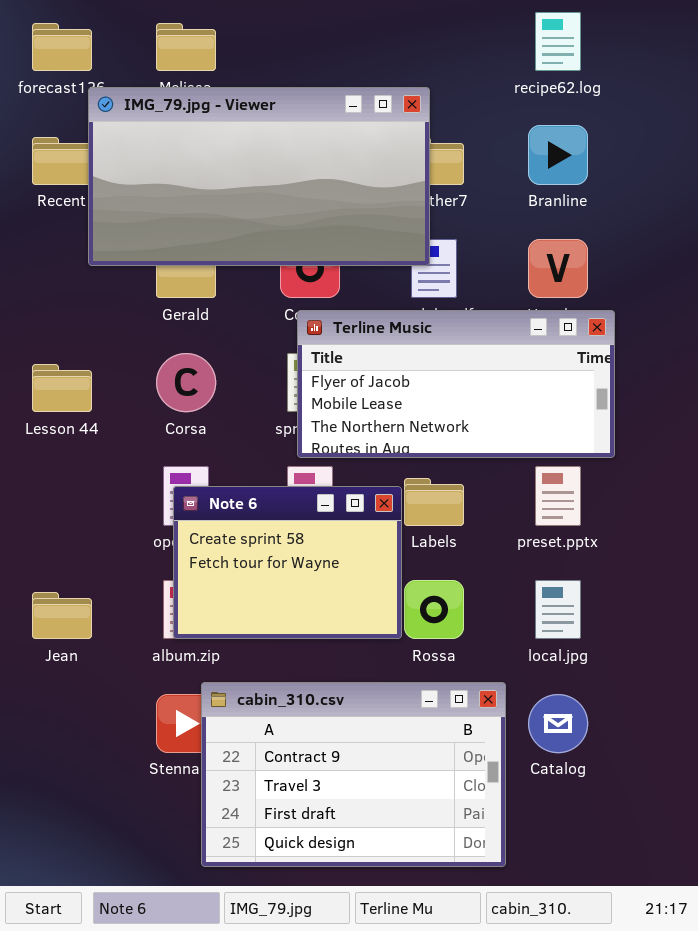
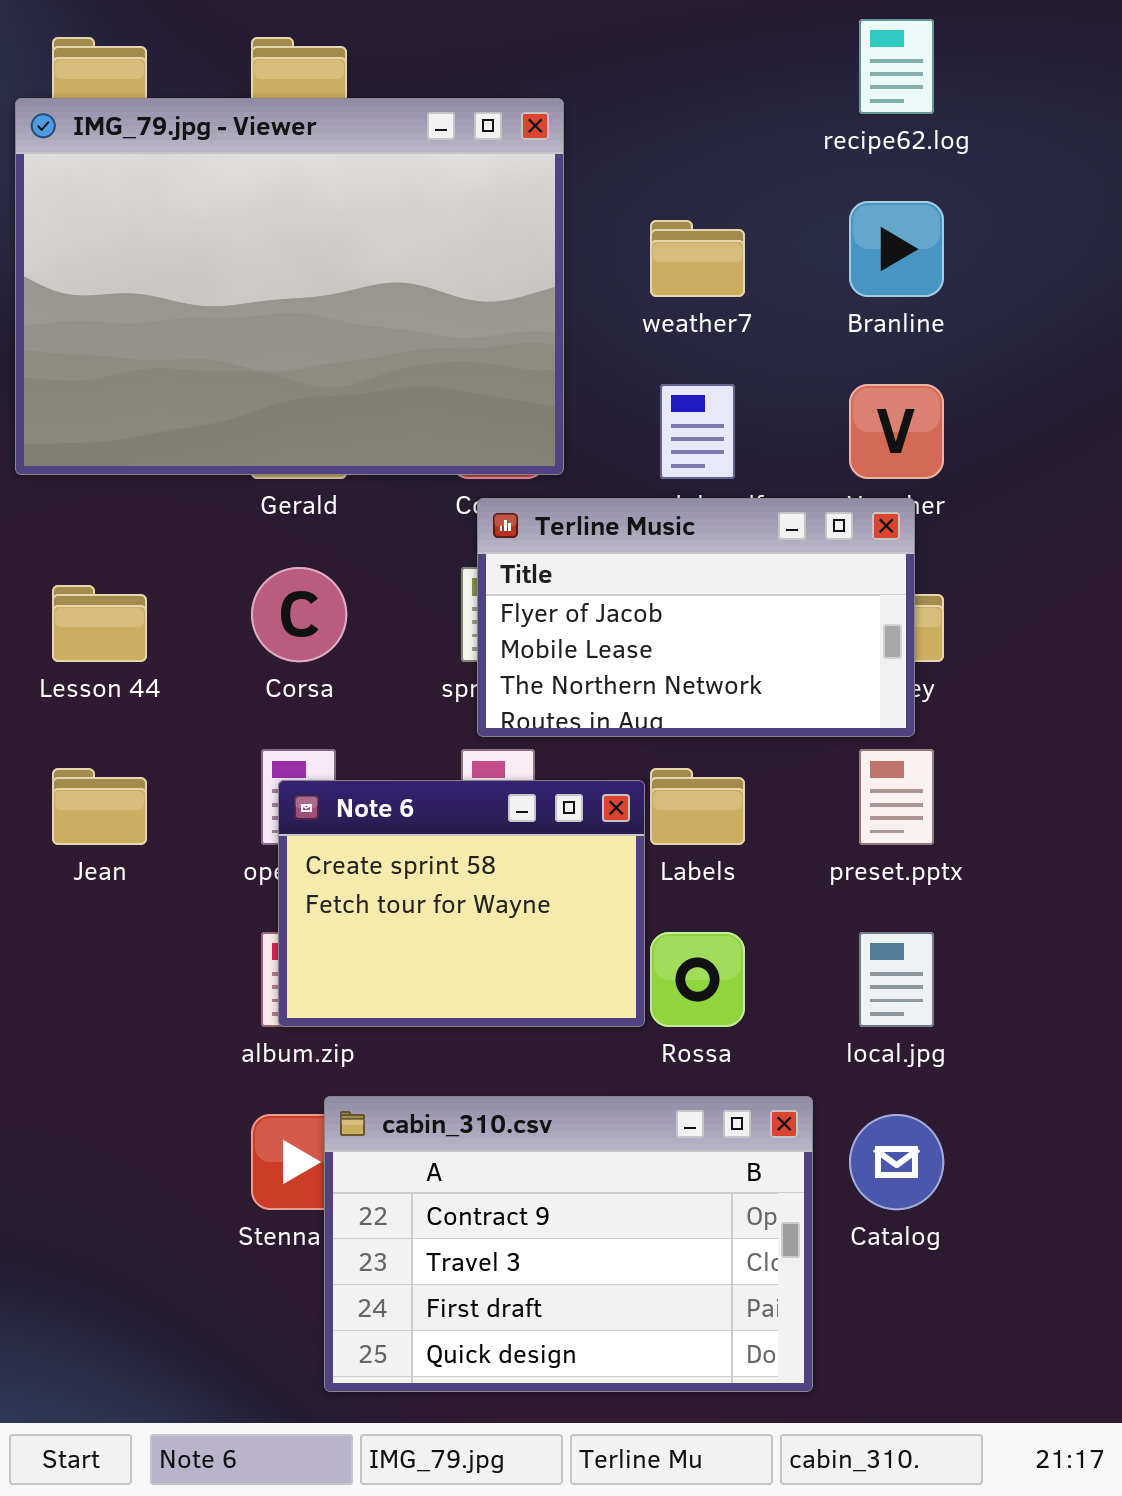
IMG_79.jpg - Viewer: [88,87,430,266] -> [15,98,564,475], moved, resized
Terline Music: [297,310,615,458] -> [477,498,915,737], resized
Jean: [32,592,92,639] -> [52,768,147,845], moved

